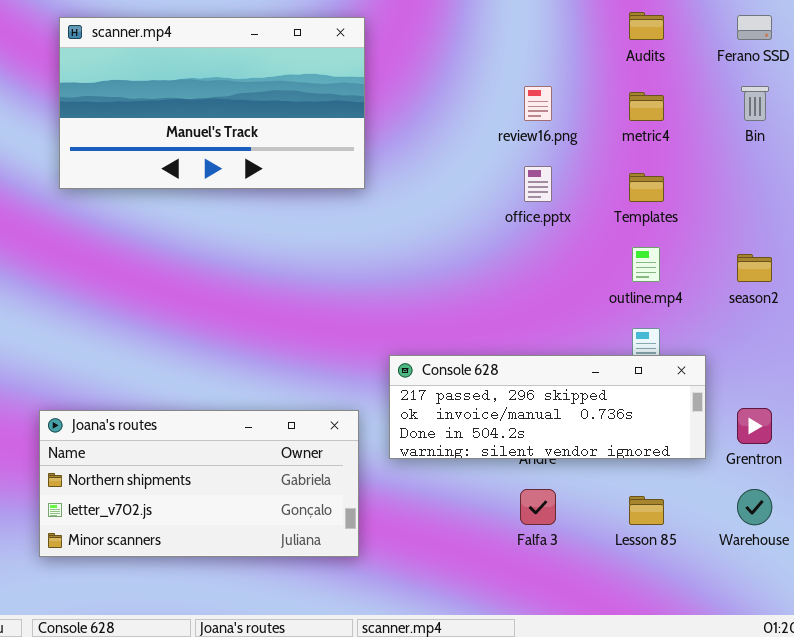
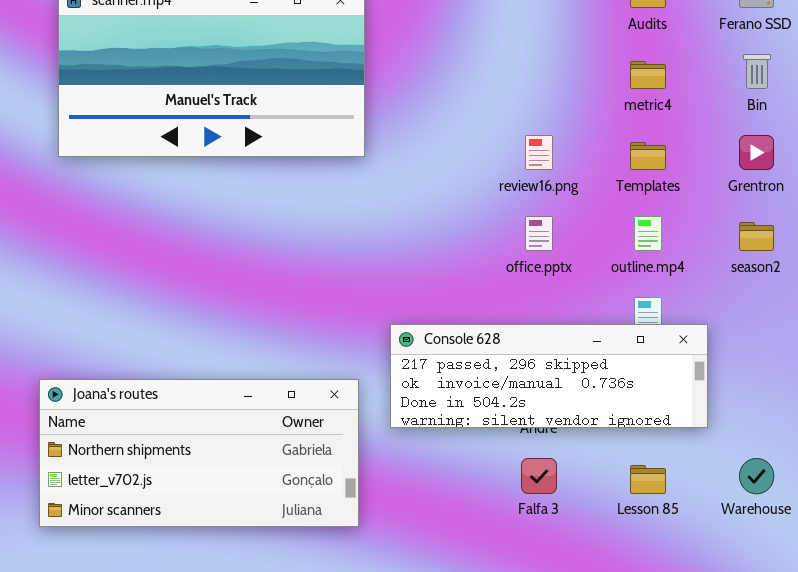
review16.png: [524,86,552,121] -> [525,135,553,170], moved
office.pptx: [524,166,552,202] -> [525,216,553,251], moved
Grentron: [737,408,772,444] -> [739,135,774,170], moved

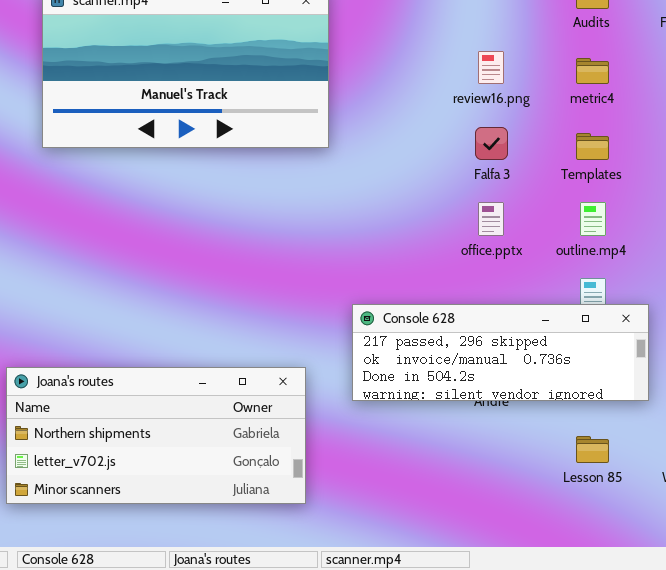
review16.png: [525,135,553,170] -> [478,51,504,84], moved
Joana's routes: [39,379,359,527] -> [6,367,306,504], moved
Falfa 3: [521,458,557,494] -> [475,127,508,160], moved

